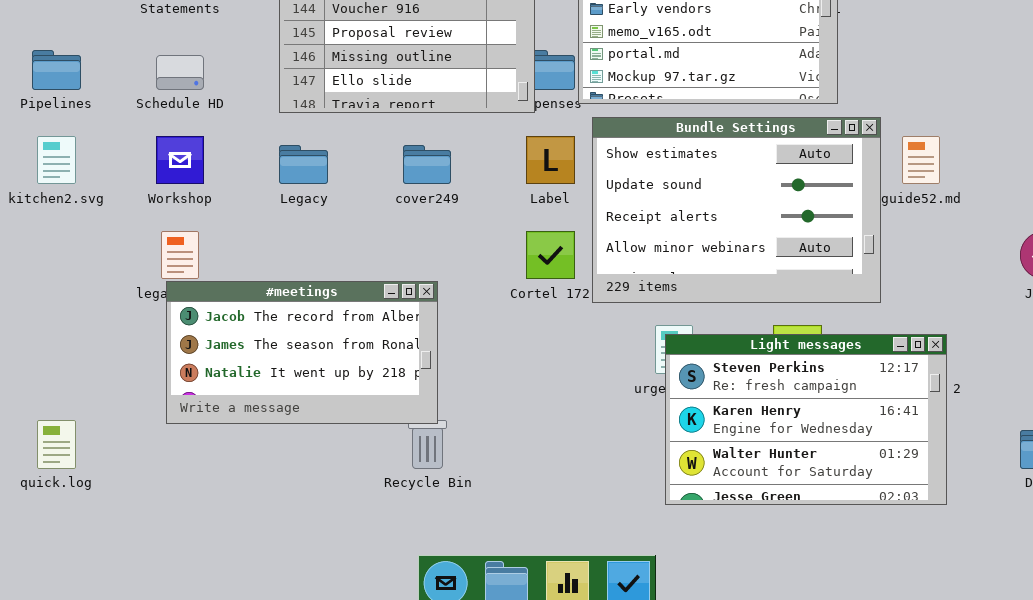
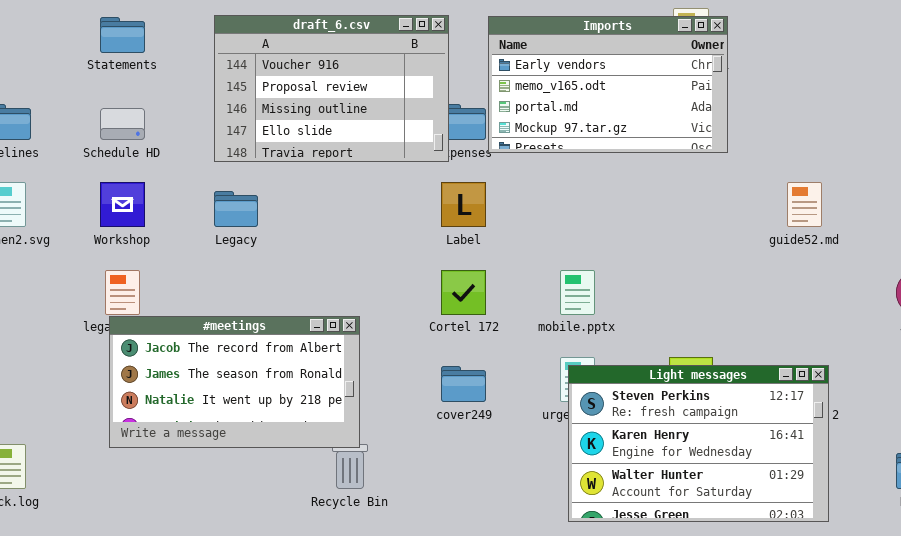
Bundle Settings: [592,117,881,303] -> none, closed
cover249: [403,145,451,184] -> [441,366,486,402], moved

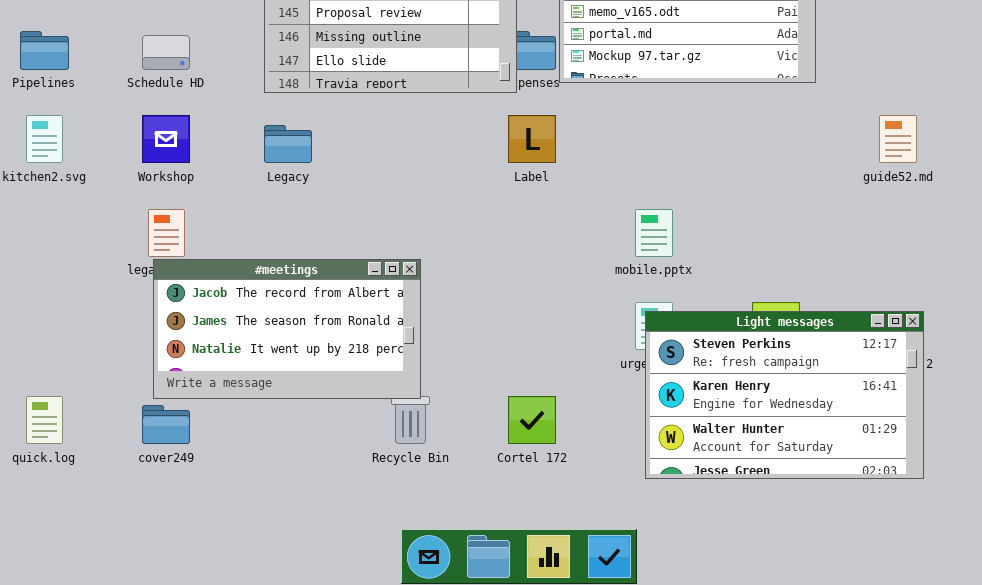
Cortel 172: [441,270,486,315] -> [508,396,556,444], moved
cover249: [441,366,486,402] -> [142,405,190,444], moved

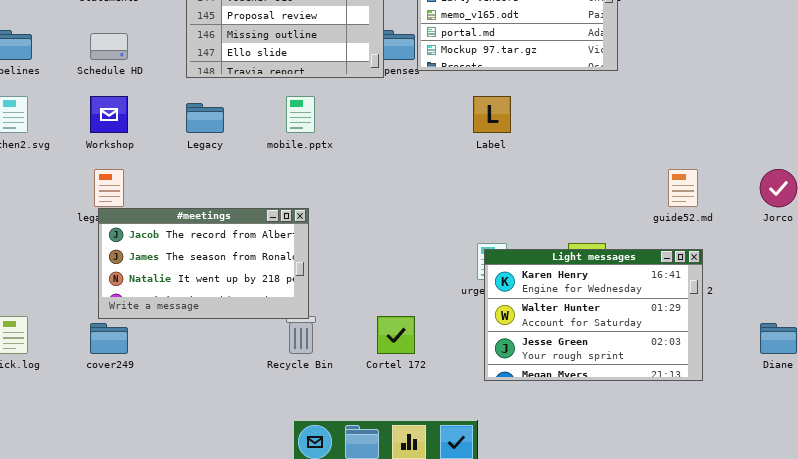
Label: [508,115,556,163] -> [473,96,511,133], moved
guide52.md: [879,115,917,163] -> [668,169,698,207], moved
mobile.pptx: [635,209,673,257] -> [286,96,315,133], moved
Light messages: [645,311,924,479] -> [484,249,703,381], scrolled down 1 row

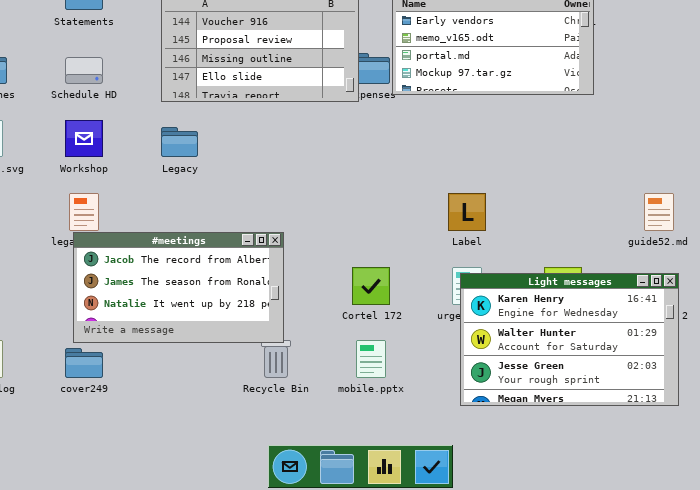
mobile.pptx: [286,96,315,133] -> [356,340,386,378], moved
Label: [473,96,511,133] -> [448,193,486,231], moved
Cortel 172: [377,316,415,354] -> [352,267,390,305], moved

